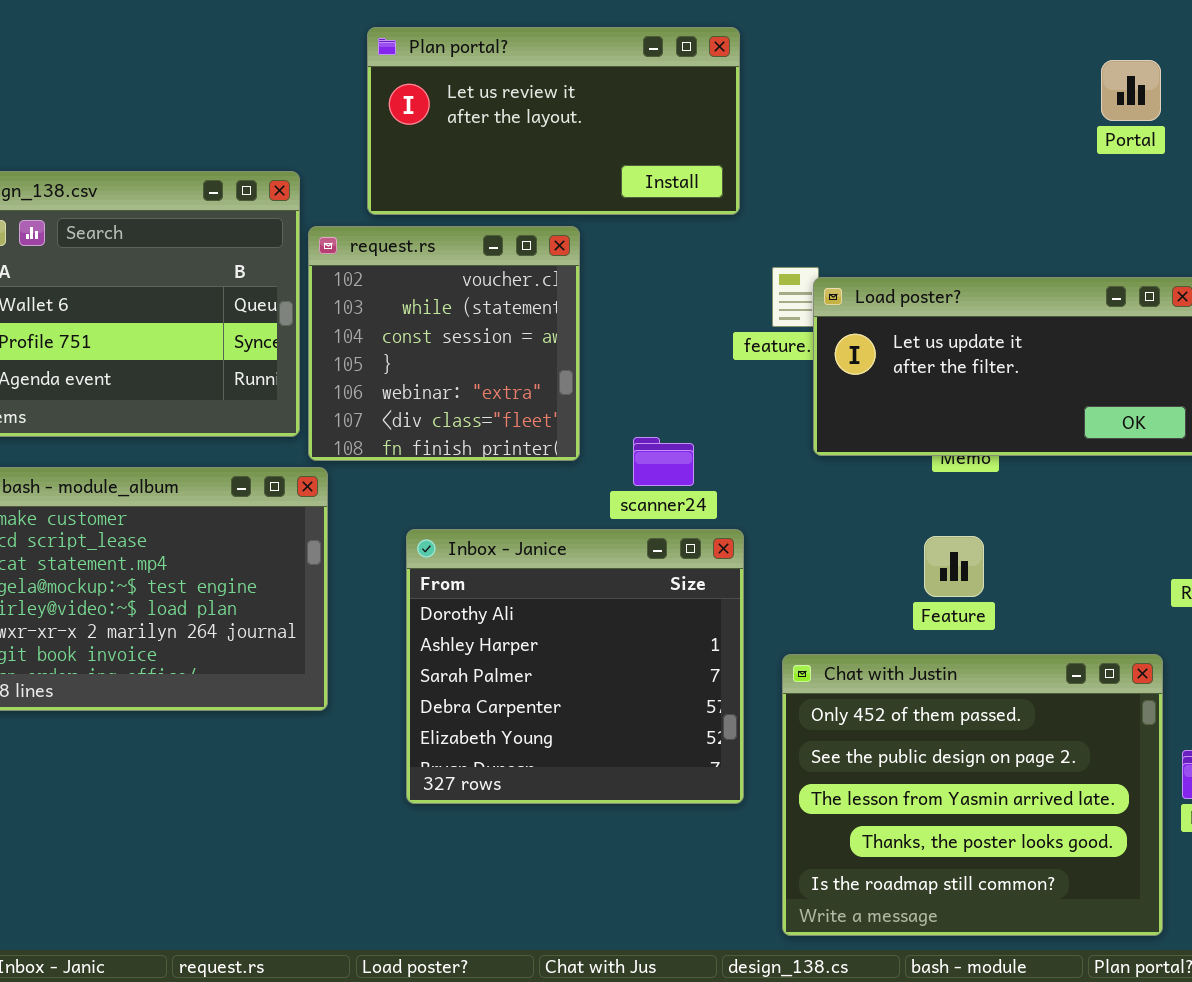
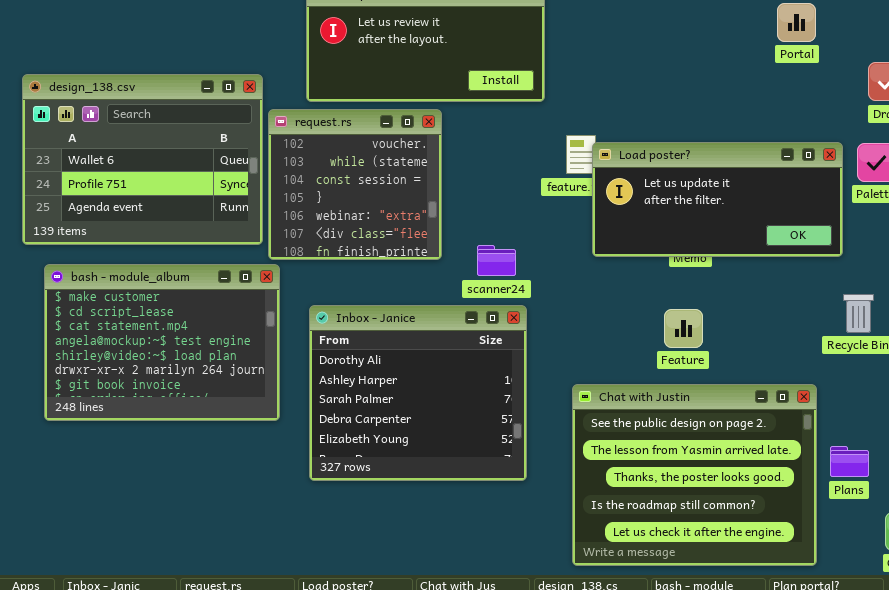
Inbox - Janice: [406,529,744,804] -> [309,305,527,481], moved
Chat with Justin: [782,654,1163,936] -> [572,384,817,566], scrolled down 1 row

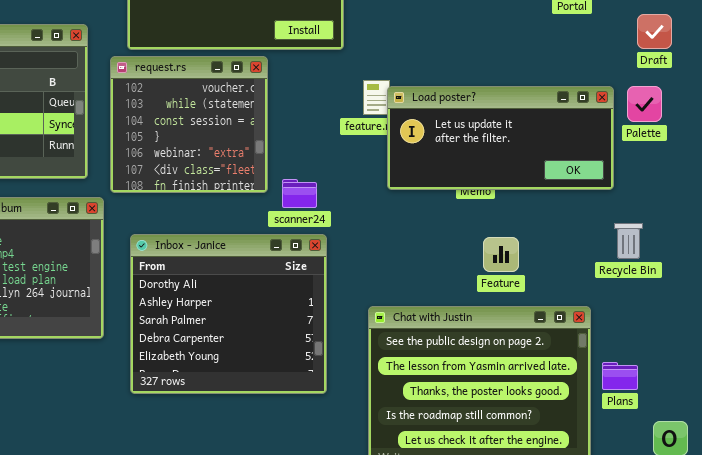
request.rs: [268,109,442,260] -> [110,56,268,193], moved
Feature: [664,309,703,348] -> [483,237,519,272], moved

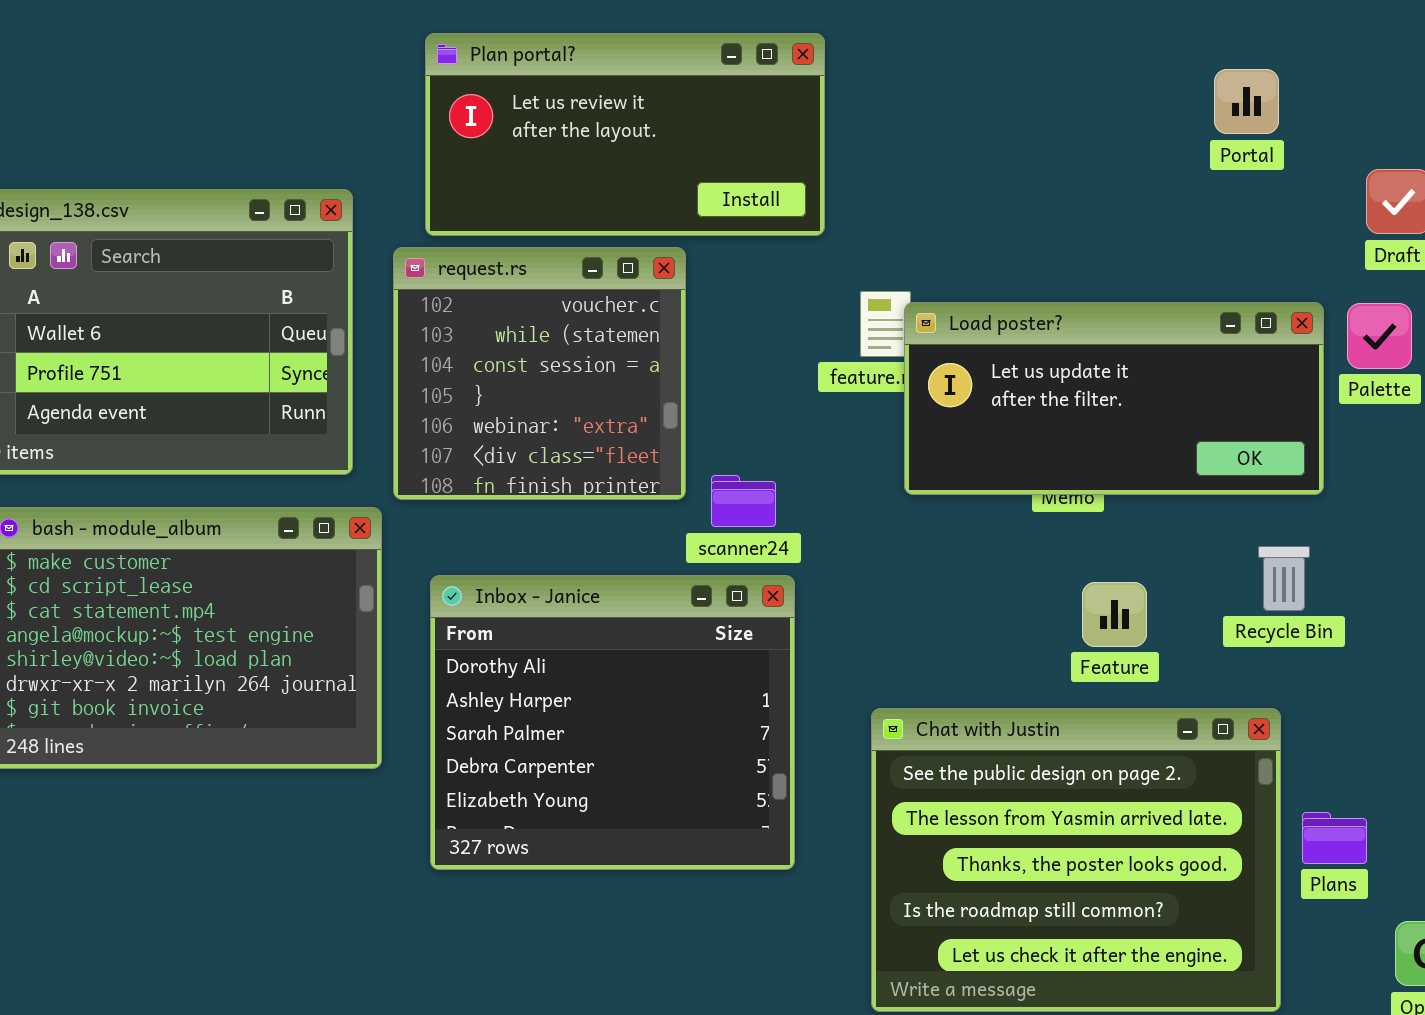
Recycle Bin: [614,223,643,259] -> [1258,546,1310,611], moved

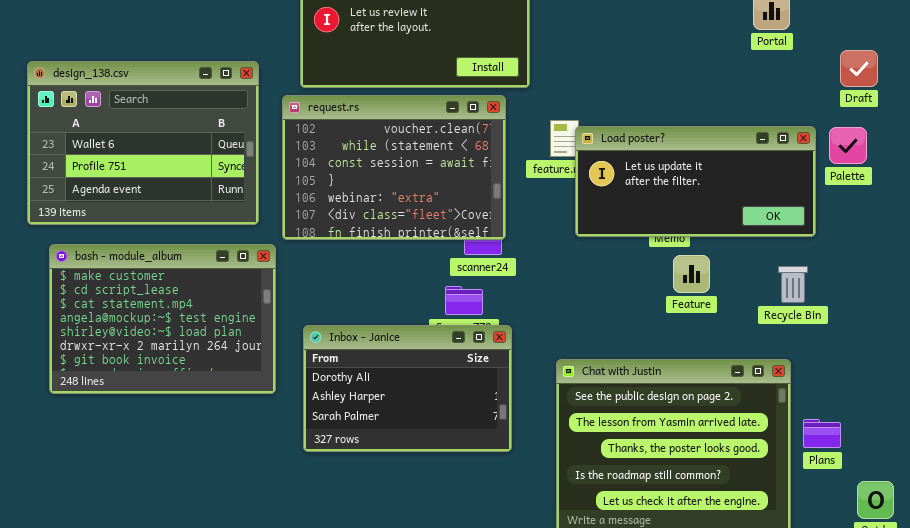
request.rs: [393,247,686,500] -> [282,95,506,240], resized
Inbox - Janice: [430,575,795,870] -> [303,325,512,452], resized
Feature: [1082,582,1147,647] -> [673,255,710,293], moved

